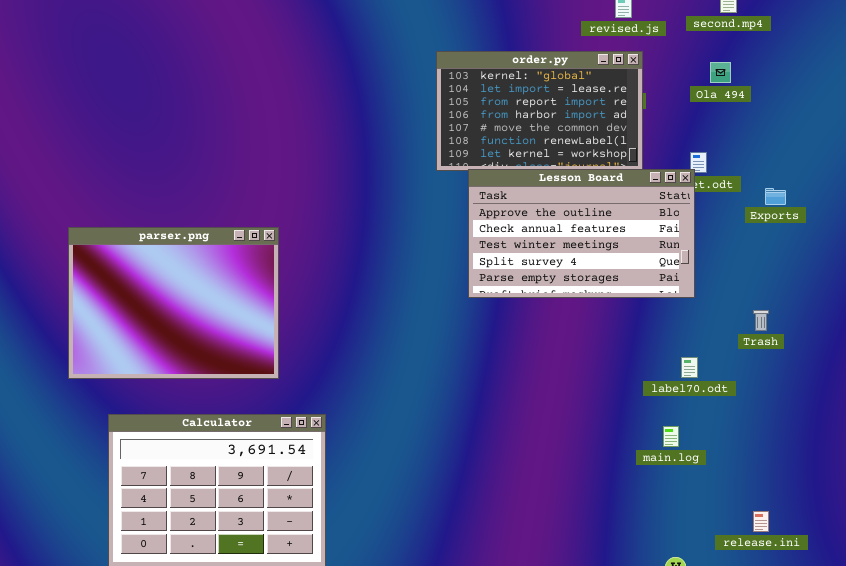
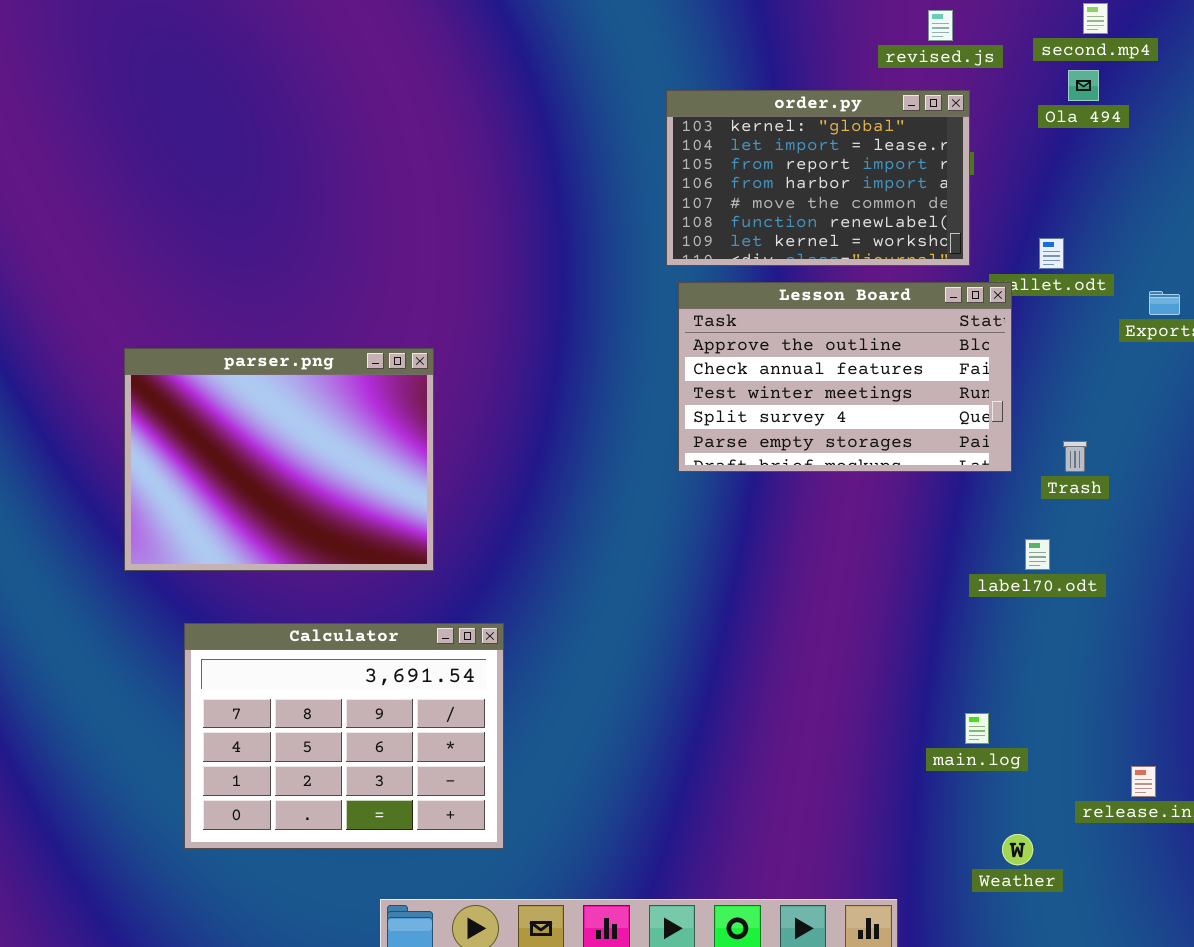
Ola 494: [710,62,731,83] -> [1068,70,1099,101], moved
Lesson Board: [468,169,695,298] -> [678,282,1012,472], moved
Trash: [753,310,769,331] -> [1063,441,1087,472], moved
main.log: [663,426,679,447] -> [965,713,989,744], moved

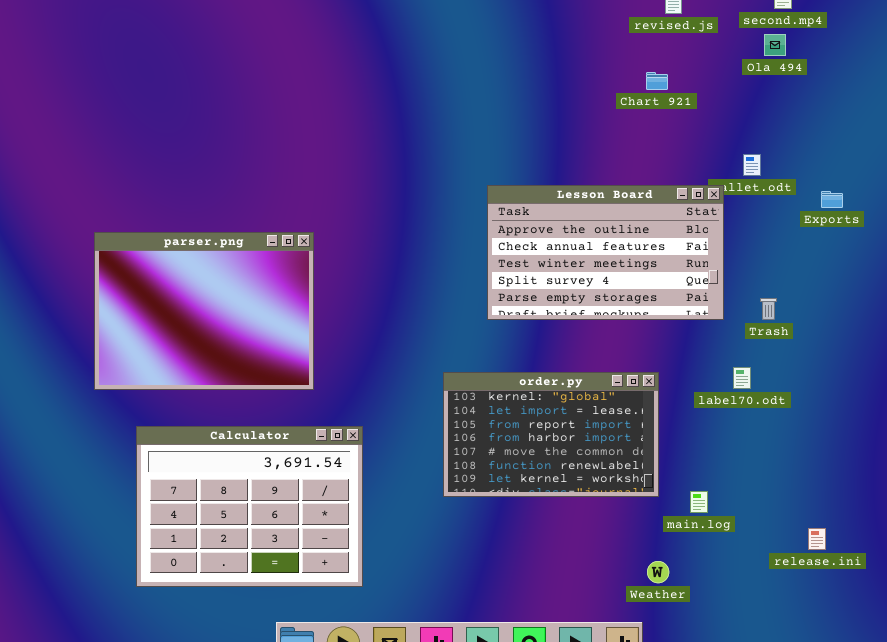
order.py: [666,90,970,266] -> [443,372,659,497], moved
Weather: [1002,834,1033,865] -> [647,561,669,583], moved

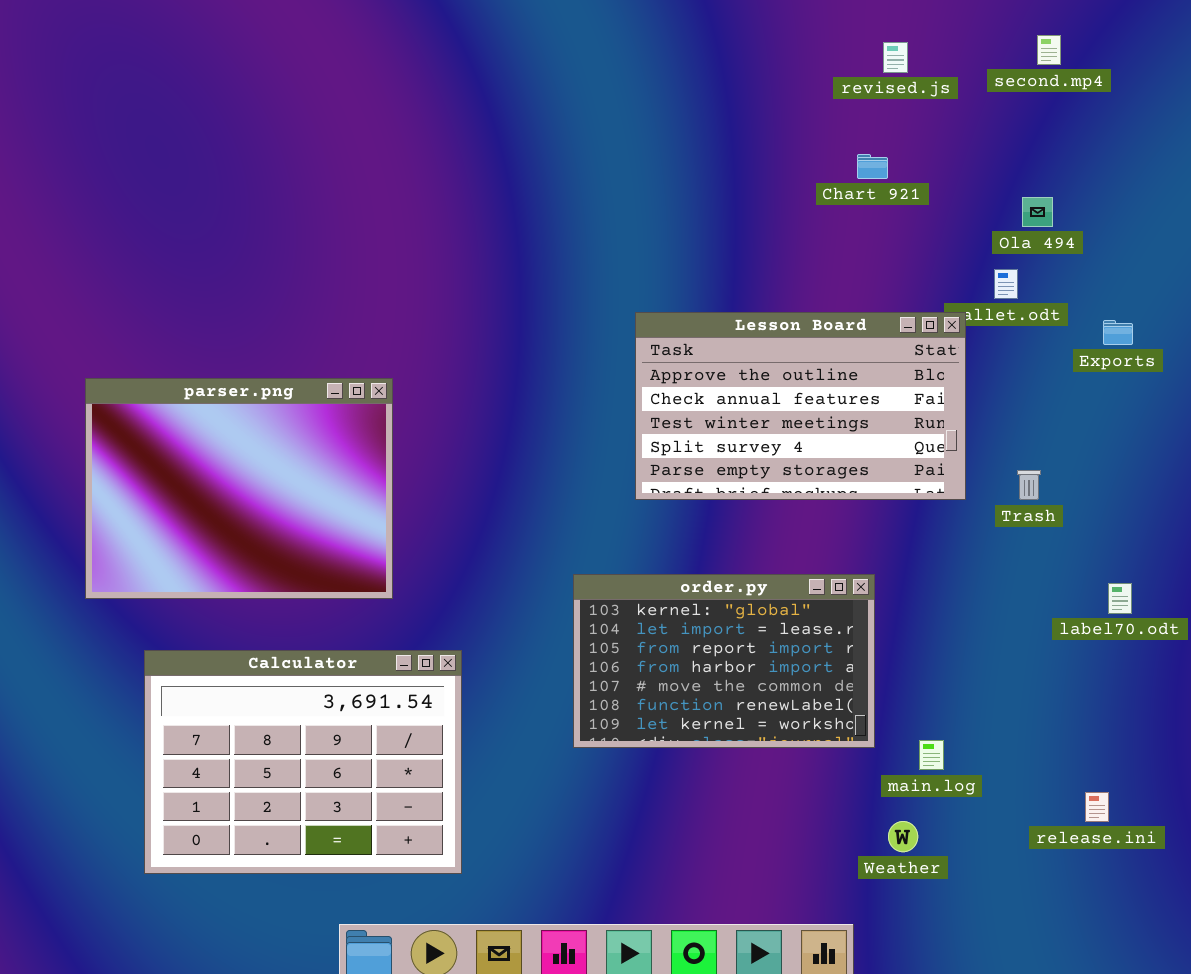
Ola 494: [764,34,786,56] -> [1022,197,1053,227], moved
label70.odt: [733,367,751,389] -> [1108,583,1132,614], moved
Weather: [647,561,669,583] -> [888,821,918,852], moved

